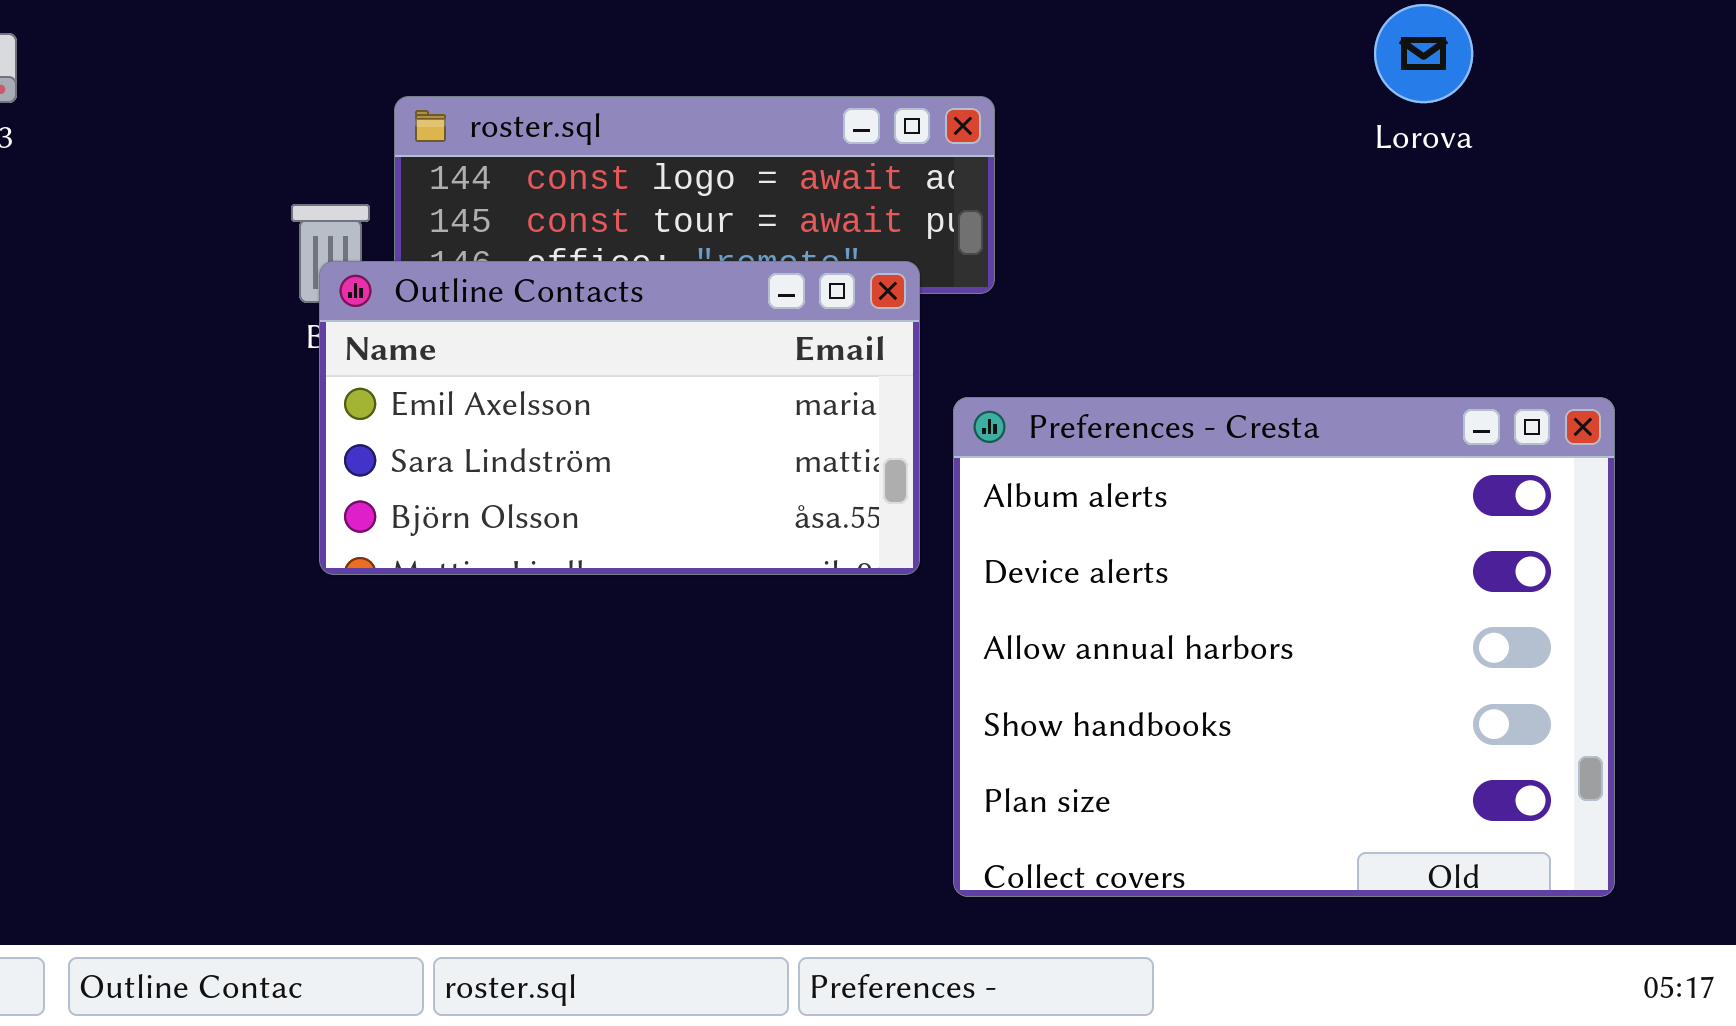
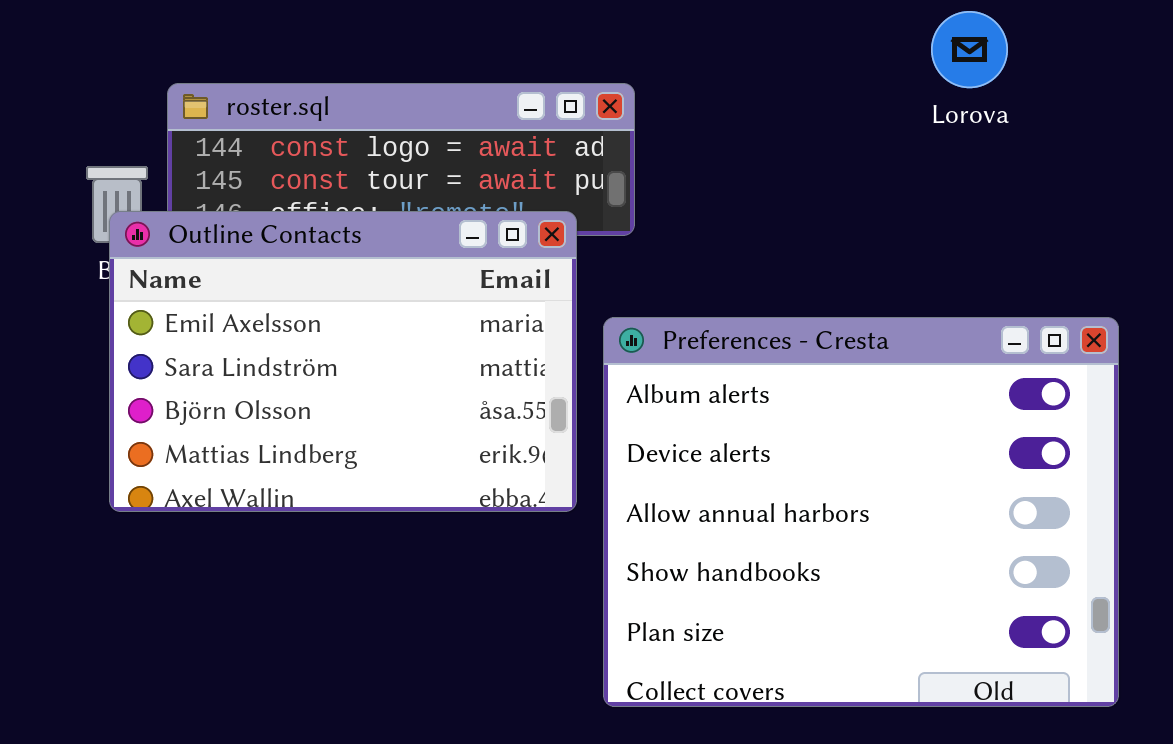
Outline Contacts: [319,261,920,575] -> [109,211,577,512], resized

